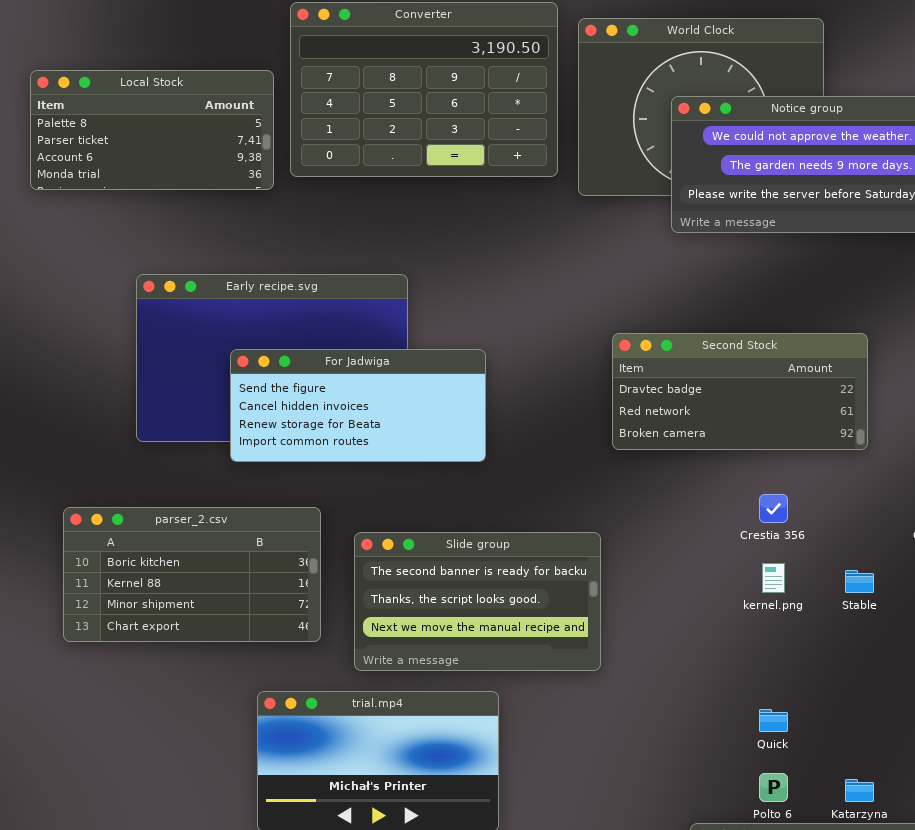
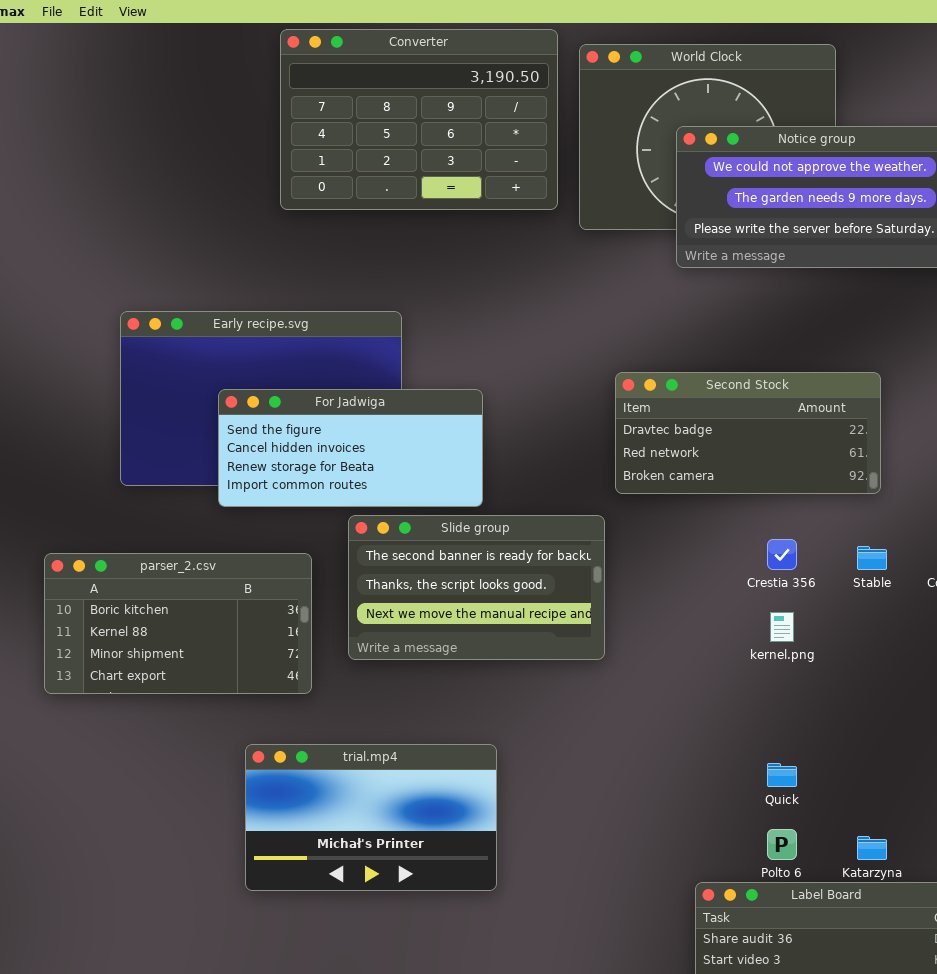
Local Stock: [30,70,274,190] -> none, closed
Slide group: [354,532,601,671] -> [348,515,605,660], moved
Stable: [845,570,874,593] -> [857,546,887,570], moved

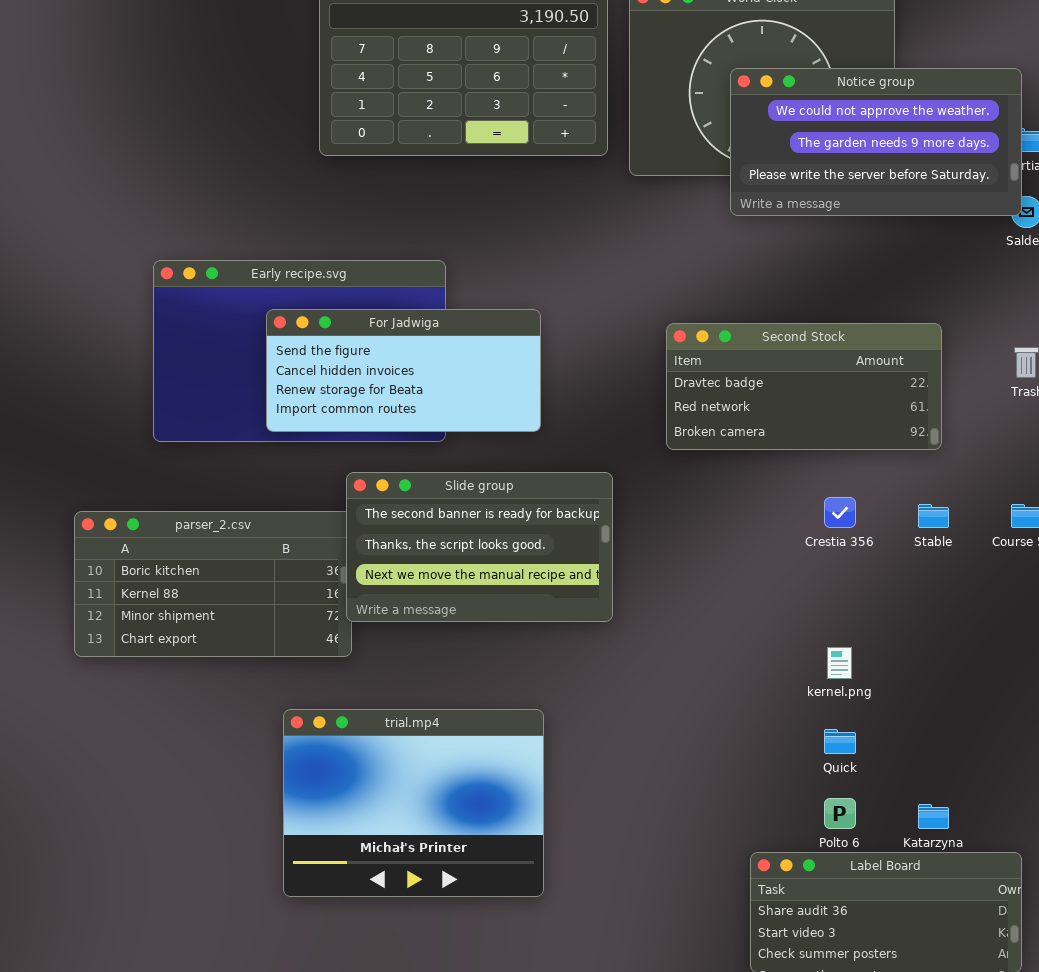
For Jadwiga: [218,389,483,507] -> [266,309,541,432], moved
Slide group: [348,515,605,660] -> [346,472,613,622], moved
kernel.png: [770,612,794,642] -> [827,647,852,679], moved
trial.mp4: [245,744,497,891] -> [283,709,544,897], resized

